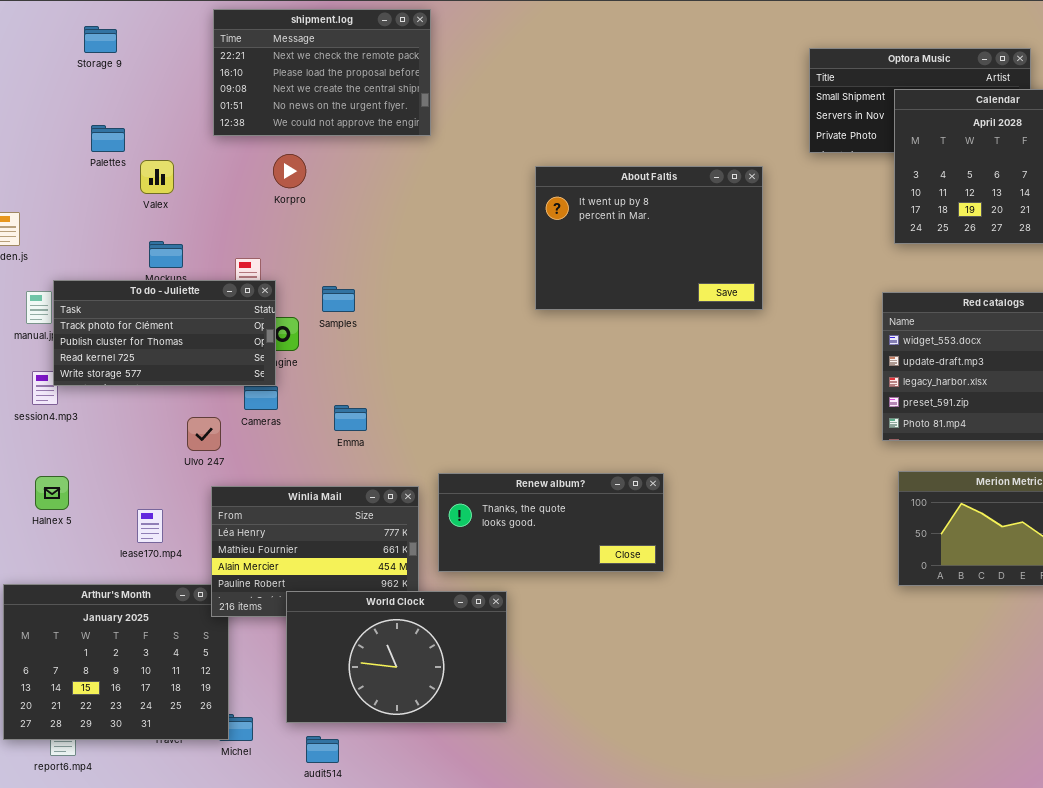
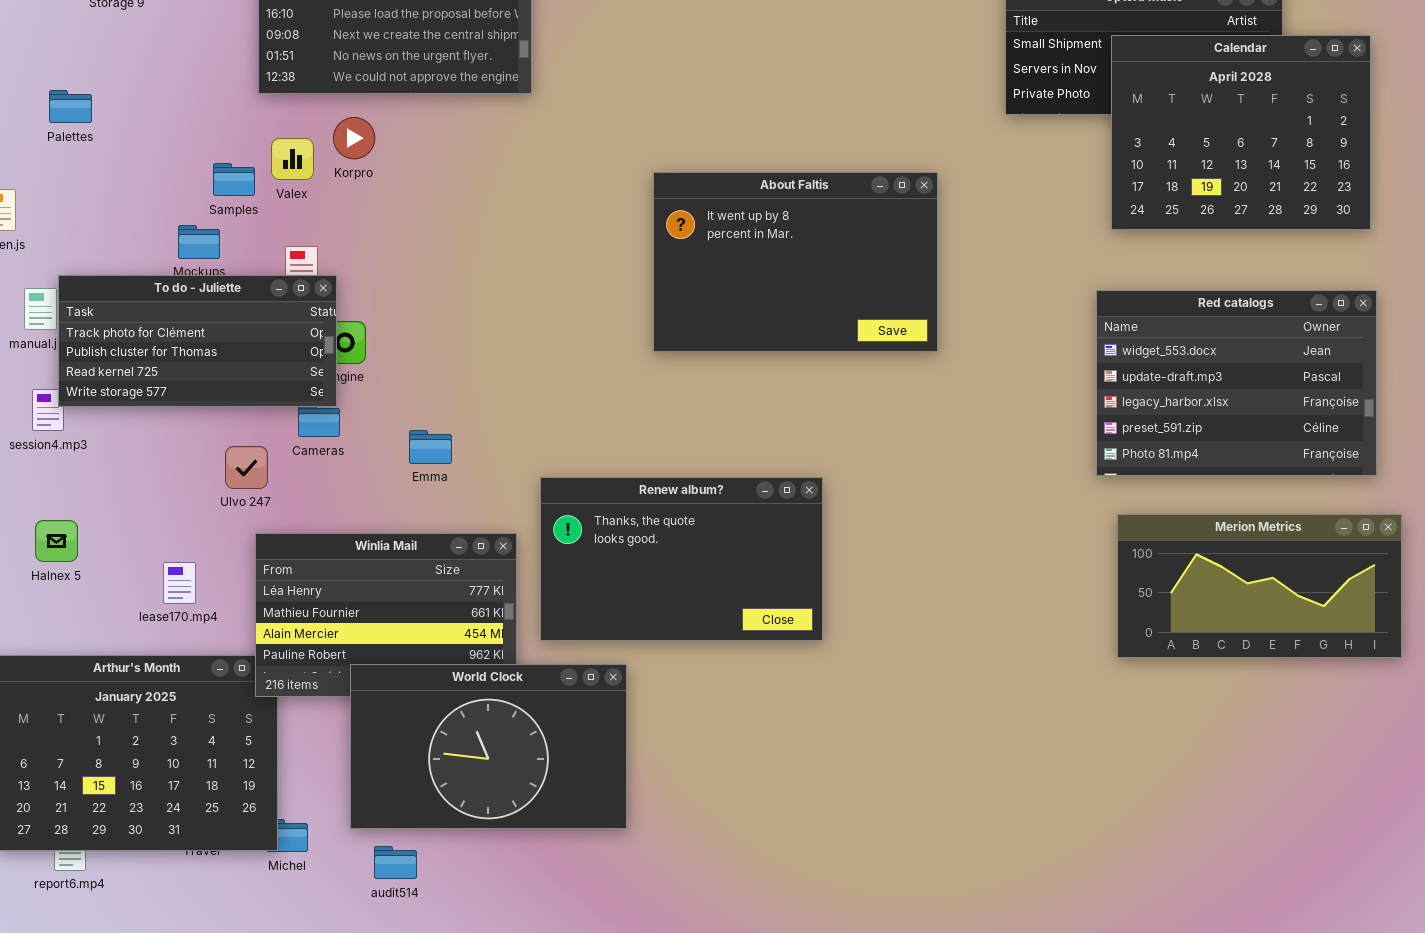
Palettes: [91,125,125,152] -> [49,90,92,123], moved
Valex: [140,160,174,194] -> [271,138,314,180], moved
About Faltis: [535,166,763,310] -> [653,172,938,352], moved
Samples: [322,286,355,312] -> [213,163,255,196], moved
Renew album?: [438,473,664,572] -> [540,477,823,641], resized

